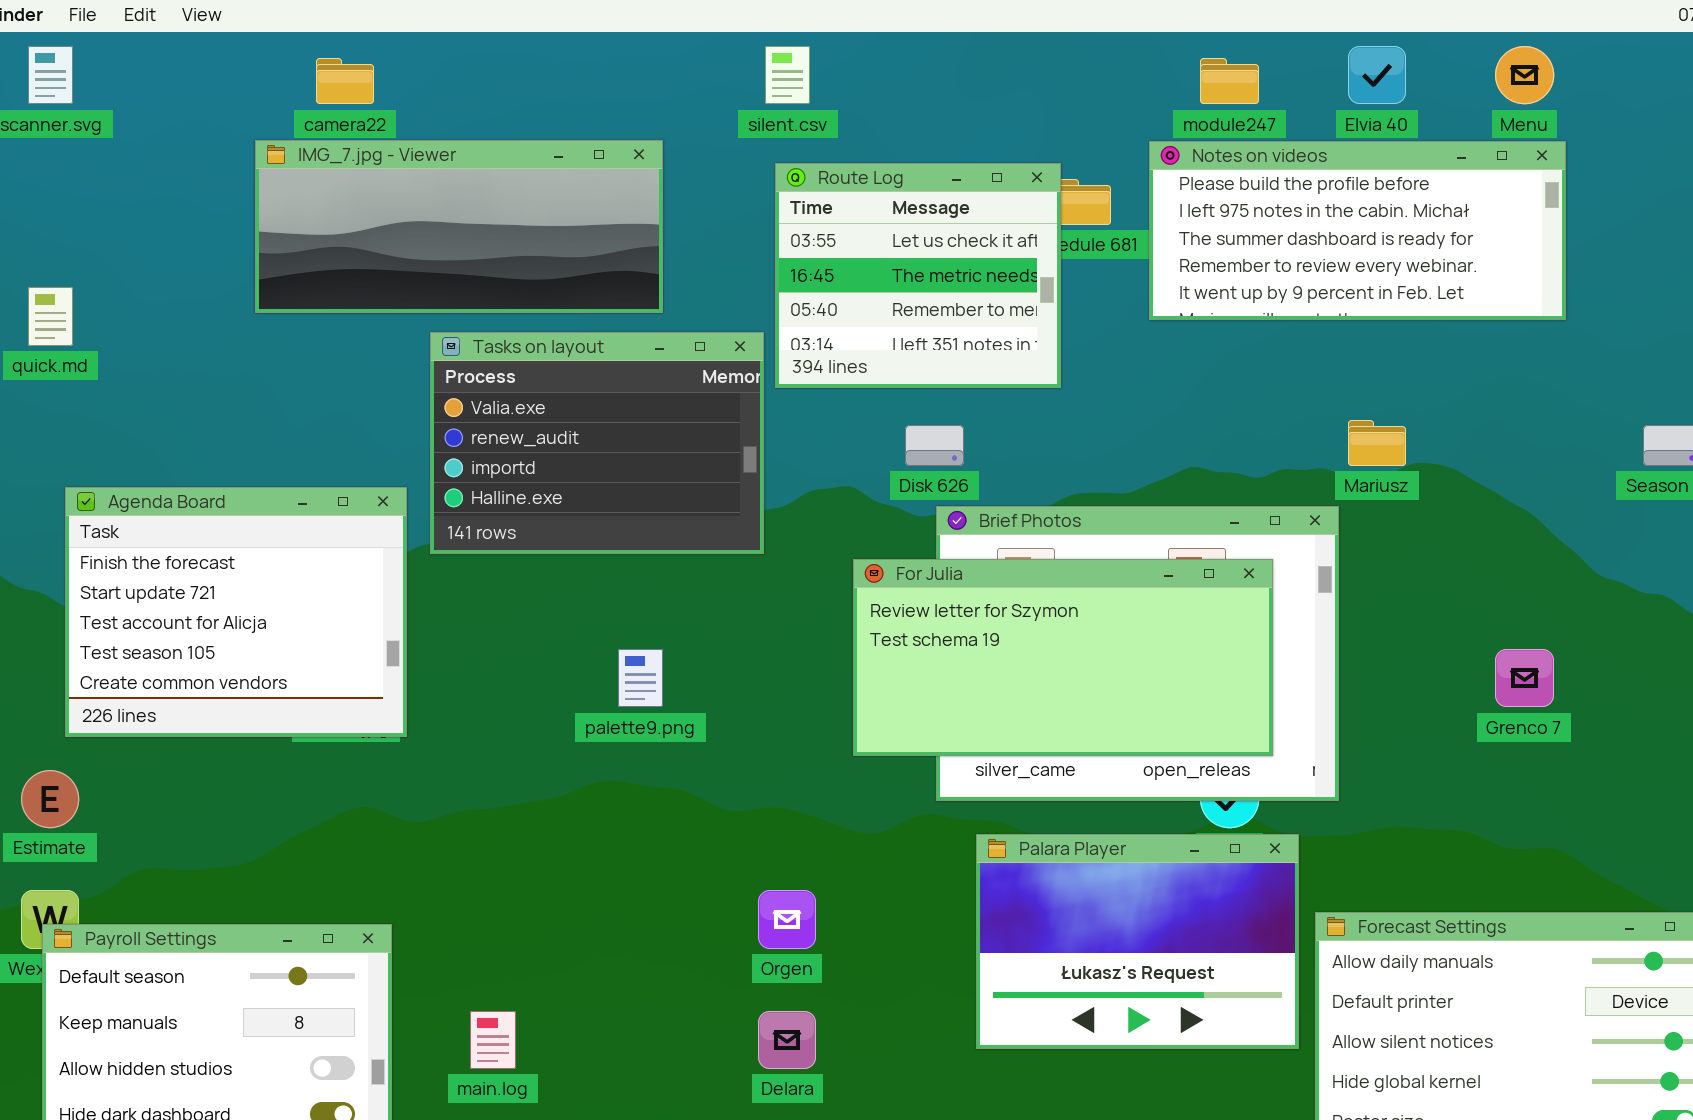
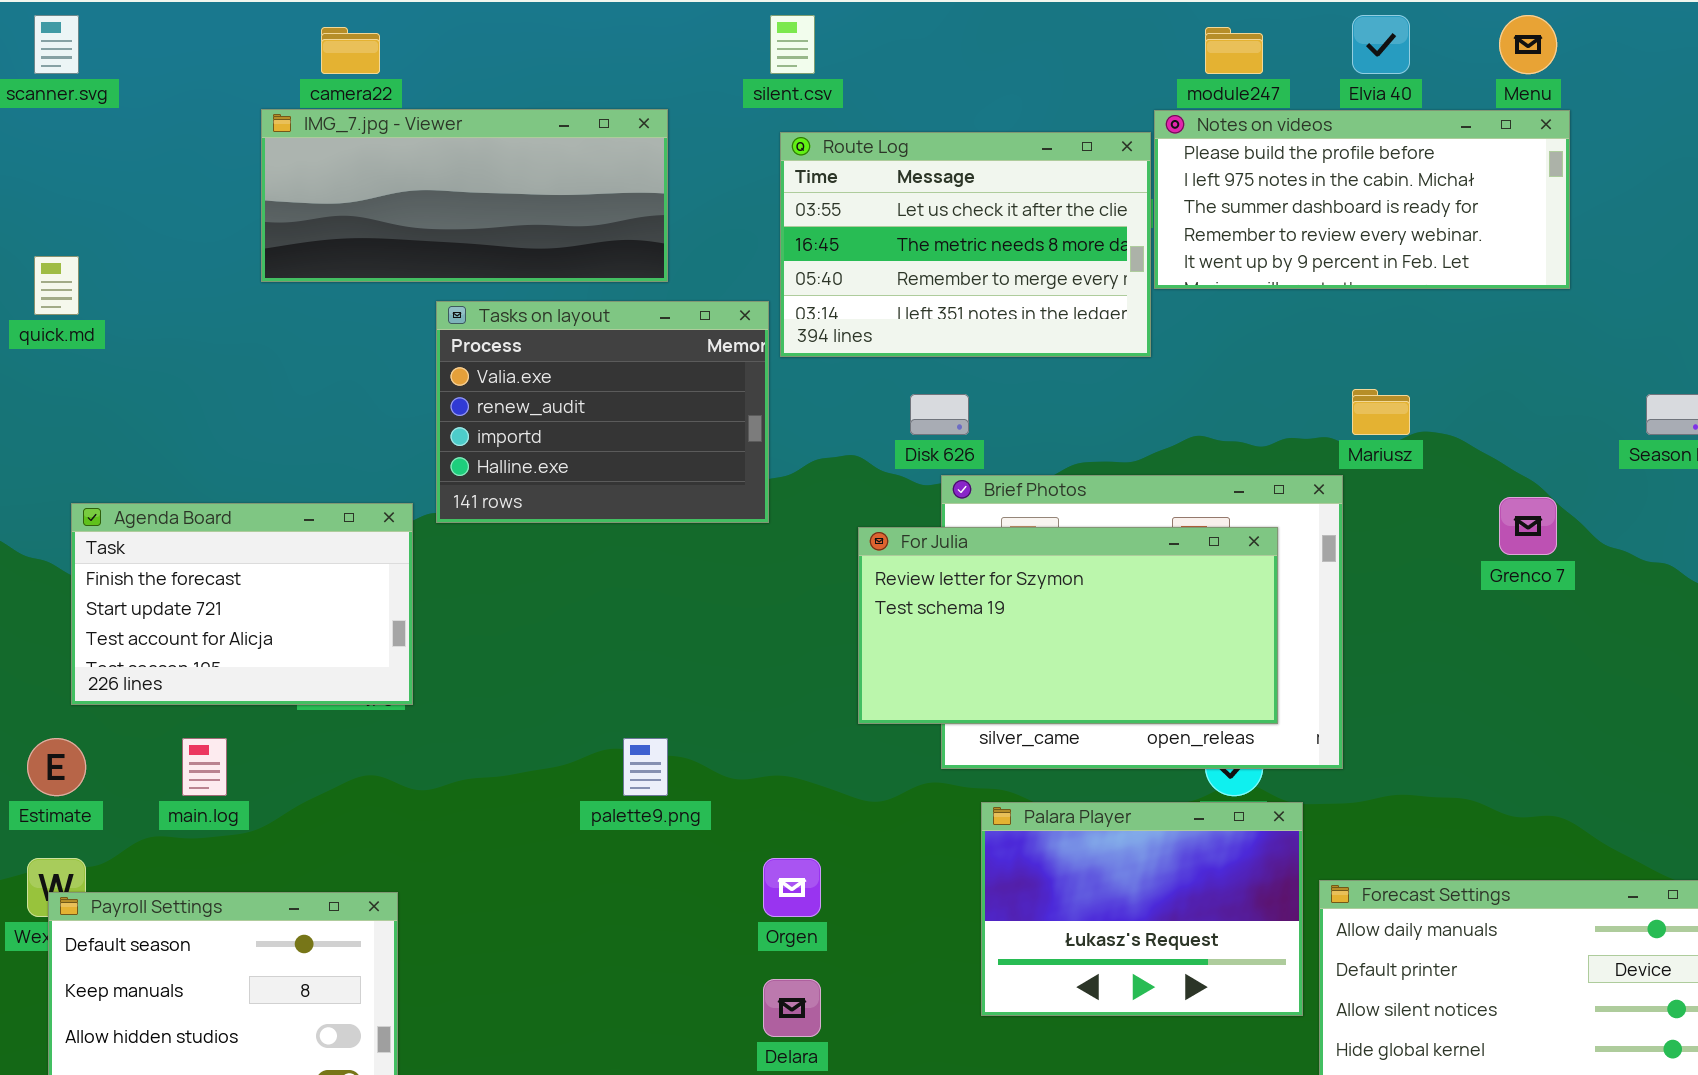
Route Log: [775,163,1061,388] -> [780,132,1151,357], resized
Agenda Board: [65,487,407,737] -> [71,503,413,705], resized
palette9.png: [618,649,663,707] -> [623,738,668,796], moved
Grenco 7: [1495,649,1554,707] -> [1499,497,1557,555], moved
main.log: [470,1011,516,1069] -> [182,738,227,796], moved

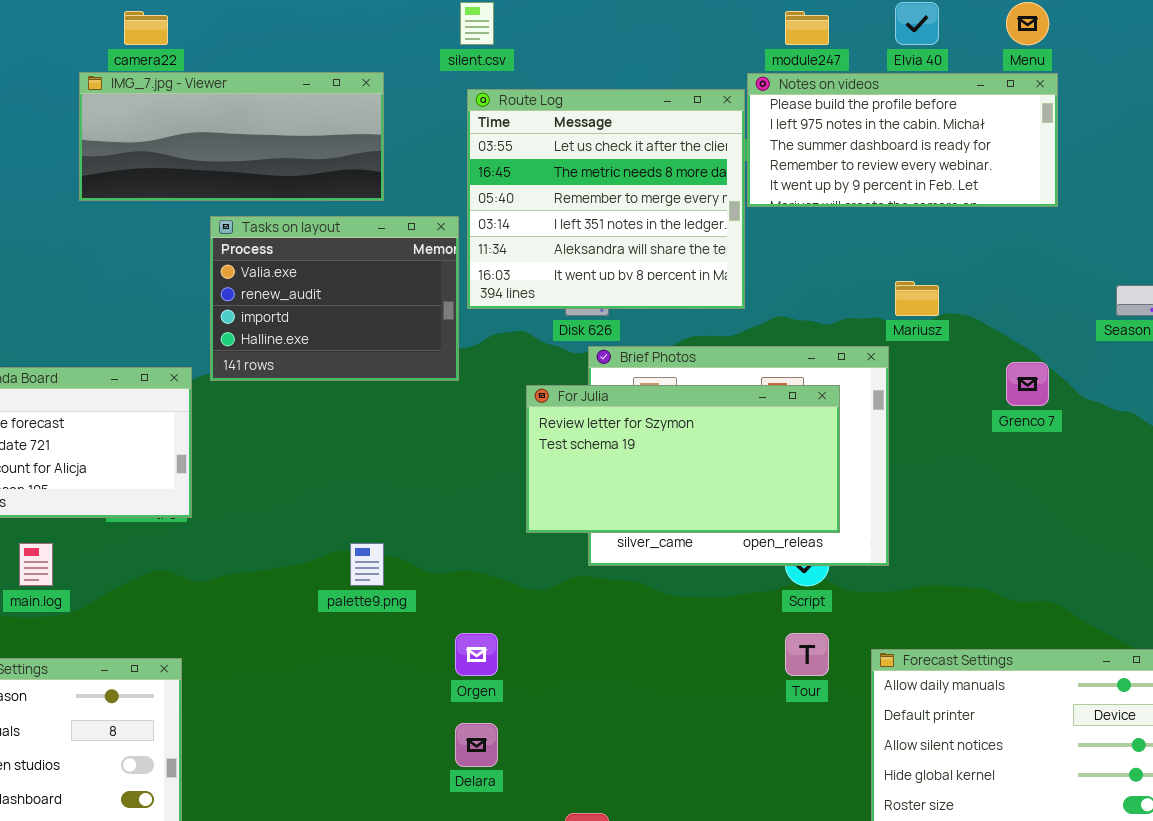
Route Log: [780,132,1151,357] -> [467,89,745,309], resized
Palara Player: [981,802,1303,1016] -> none, closed

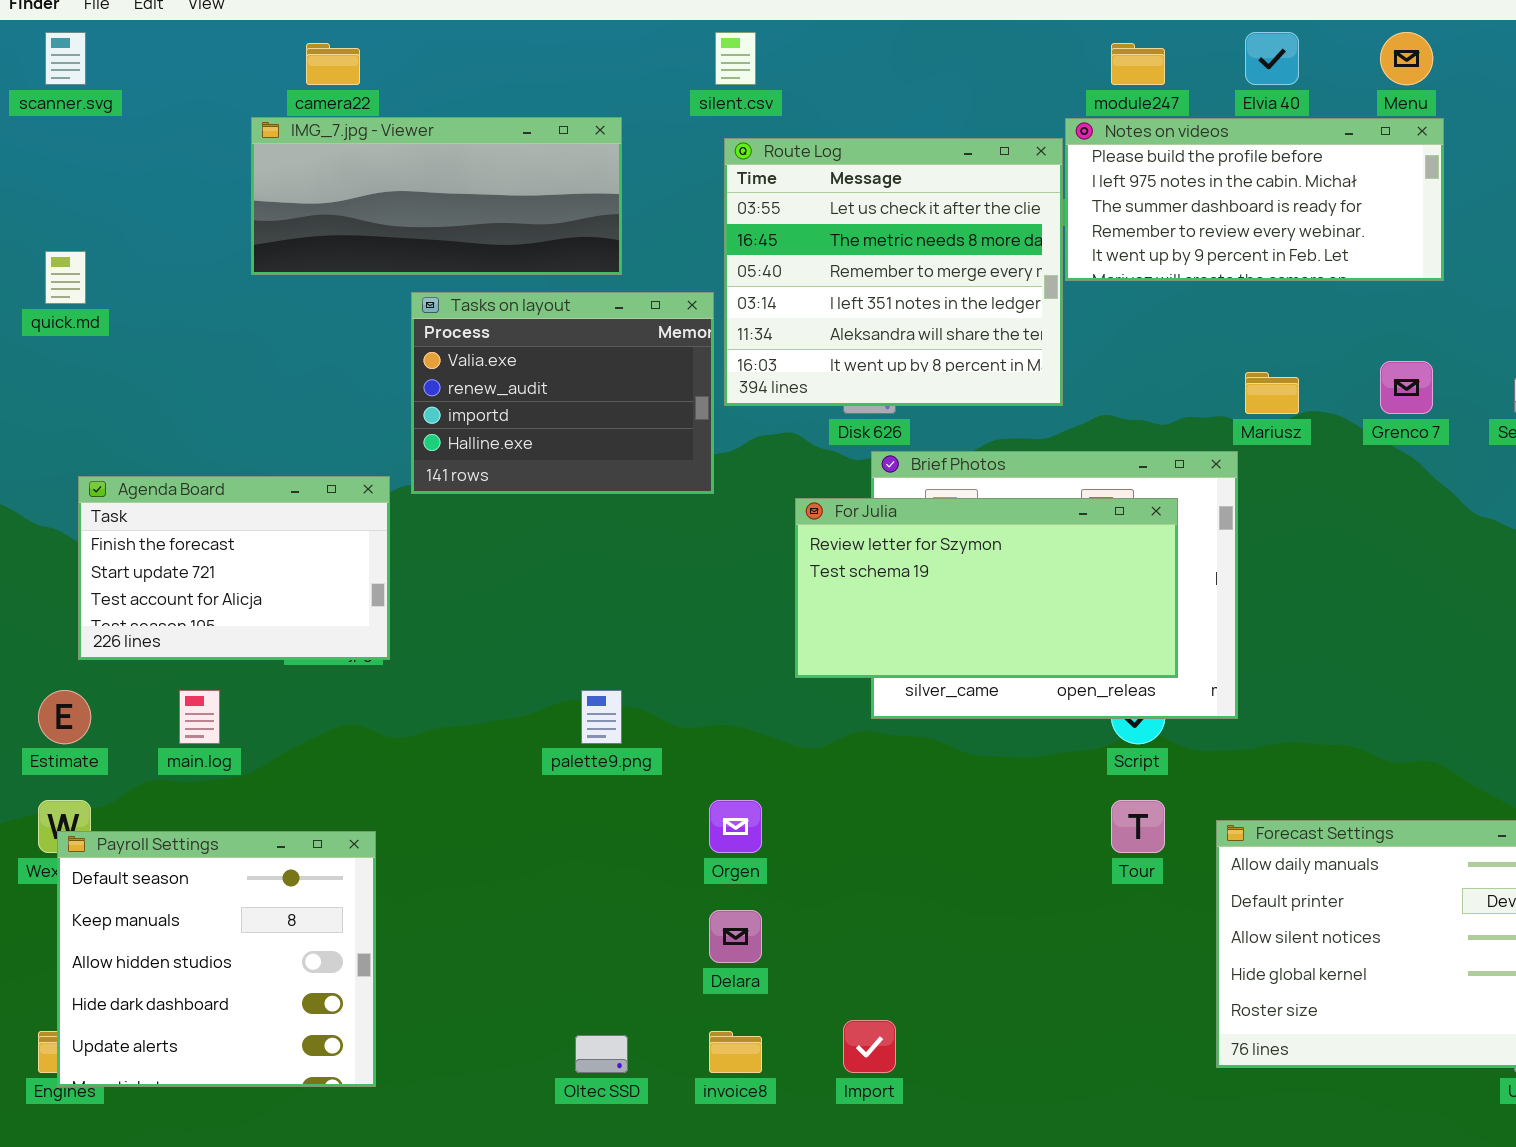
Grenco 7: [1006,362,1049,406] -> [1380,361,1433,414], moved

